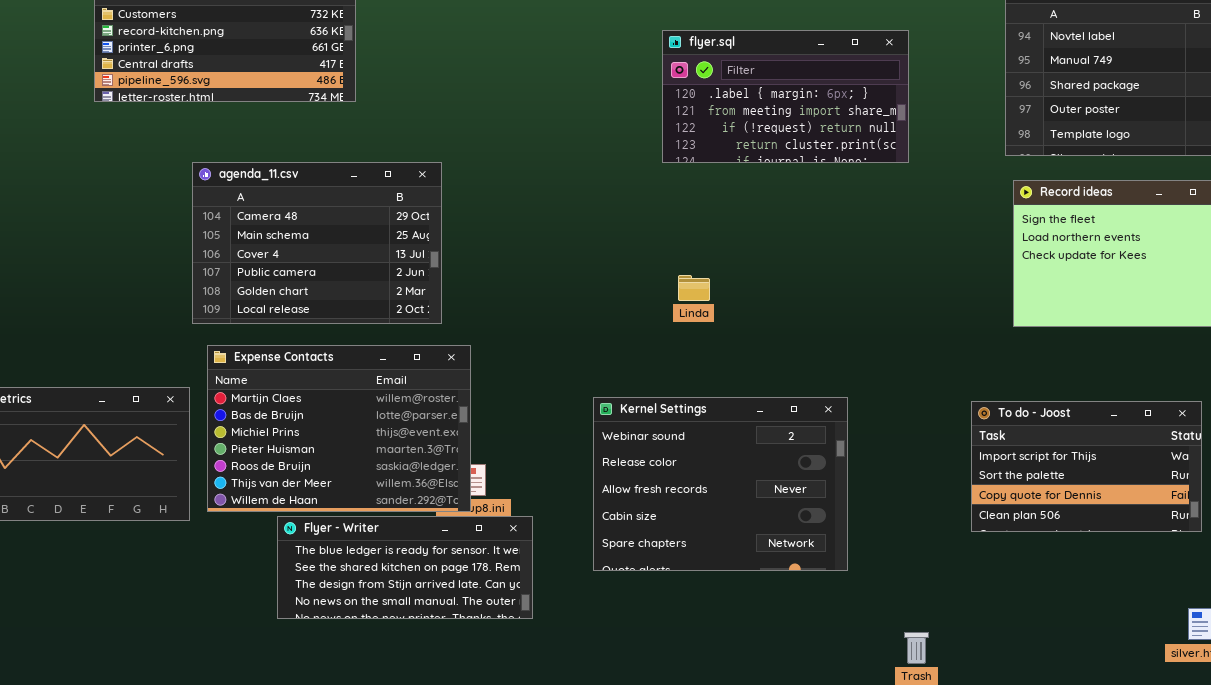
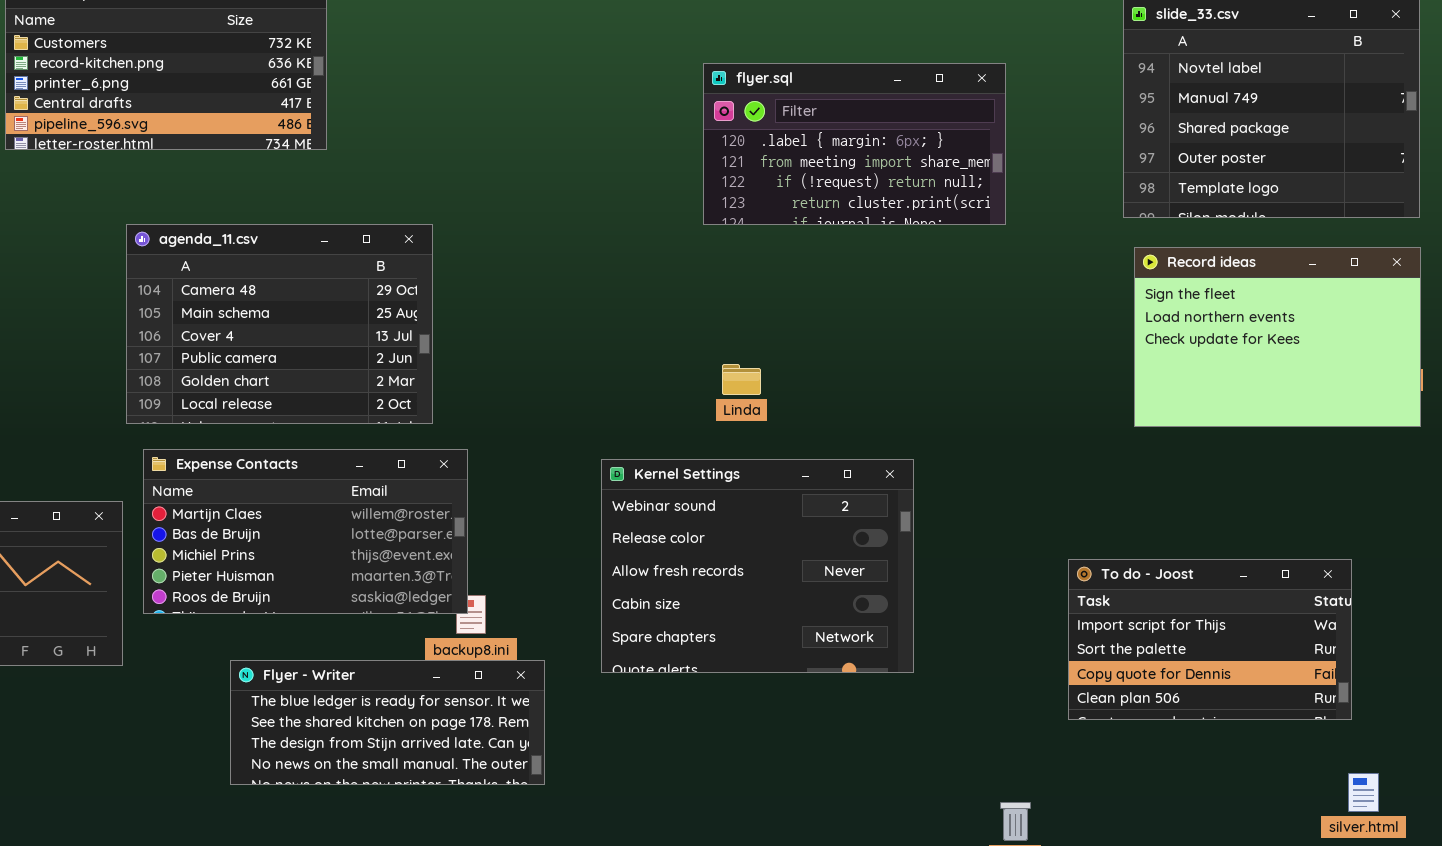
Expense Contacts: [207,345,471,512] -> [143,449,468,614], resized
Kernel Settings: [593,397,848,571] -> [601,459,914,673], moved
To do - Joost: [971,401,1202,532] -> [1068,559,1352,720], moved

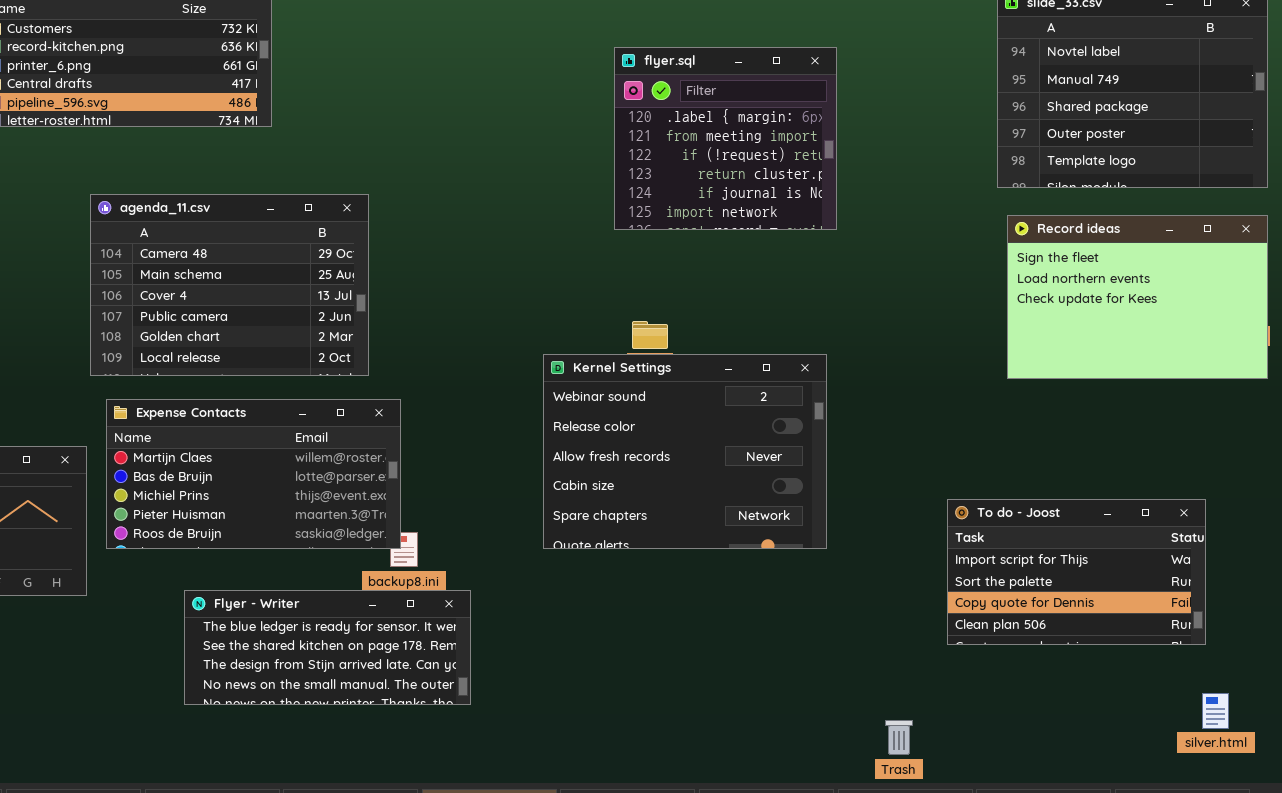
flyer.sql: [703,63,1006,225] -> [614,47,837,230], resized
Kernel Settings: [601,459,914,673] -> [543,354,827,549], moved

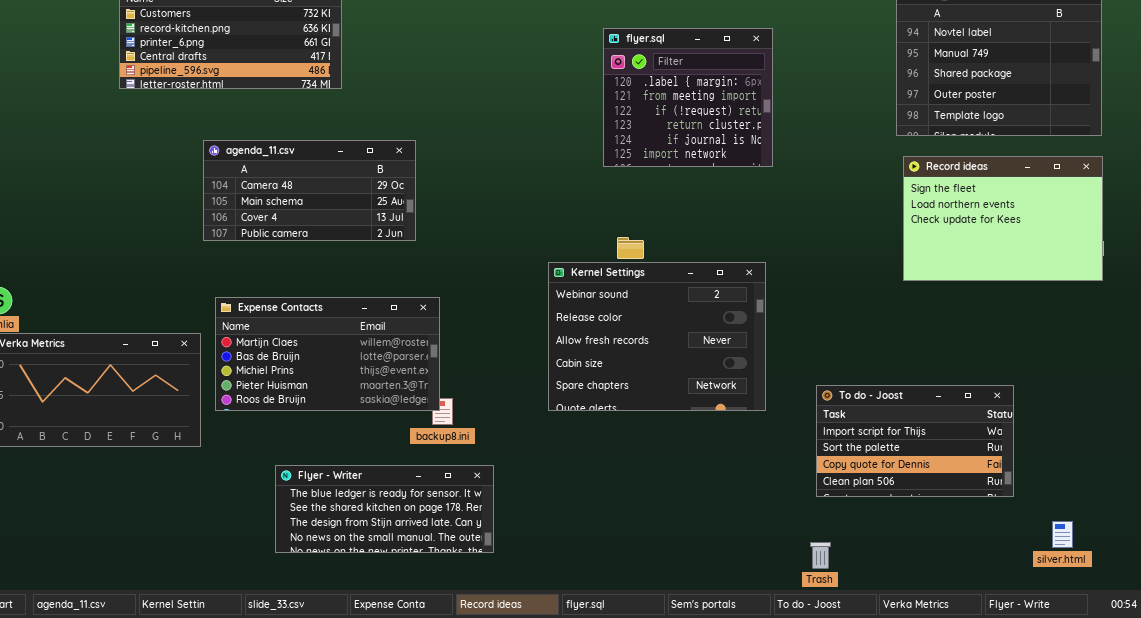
agenda_11.csv: [90,194,369,376] -> [203,140,416,241], resized
To do - Joost: [947,499,1206,645] -> [816,385,1014,497], moved
Flyer - Writer: [184,590,471,705] -> [275,465,494,553], moved

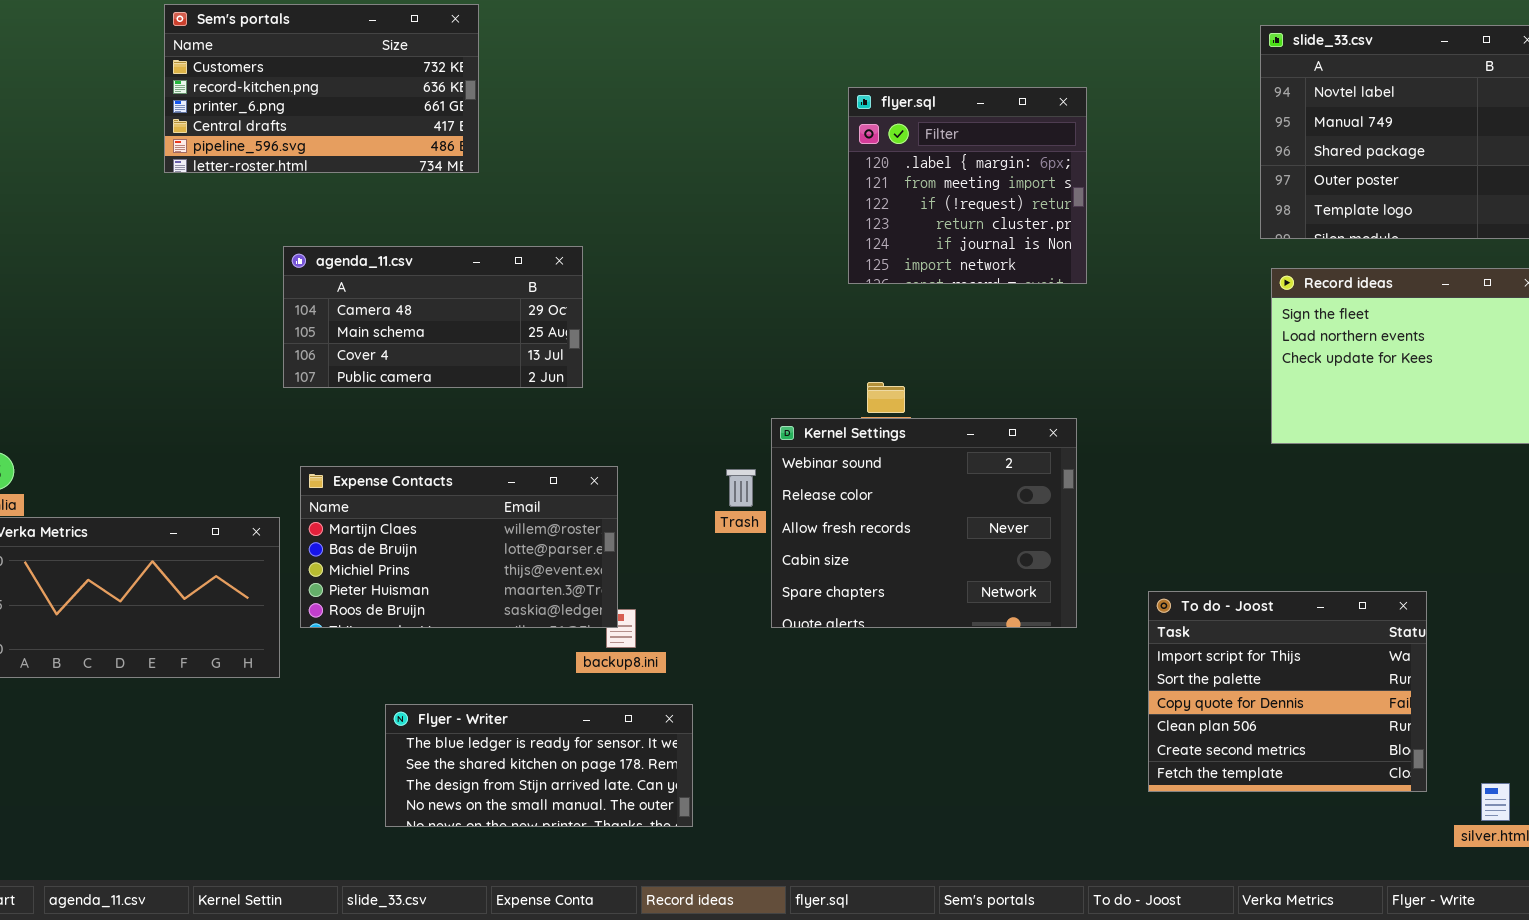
To do - Joost: [816,385,1014,497] -> [1148,591,1427,792], resized
Trash: [810,542,831,569] -> [726,469,756,507], moved

